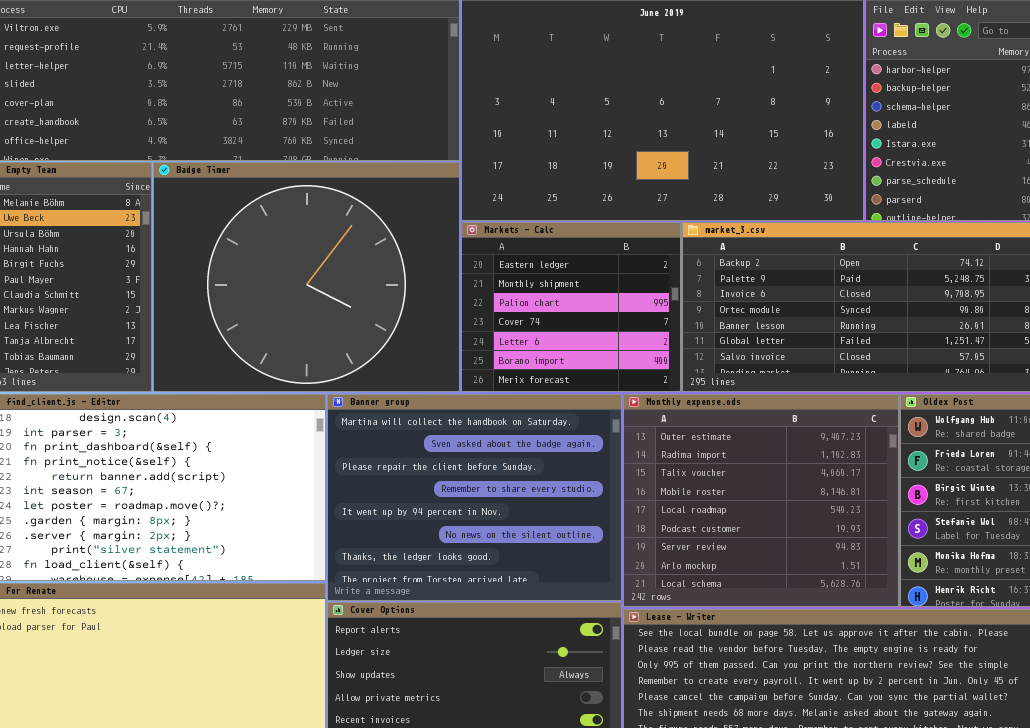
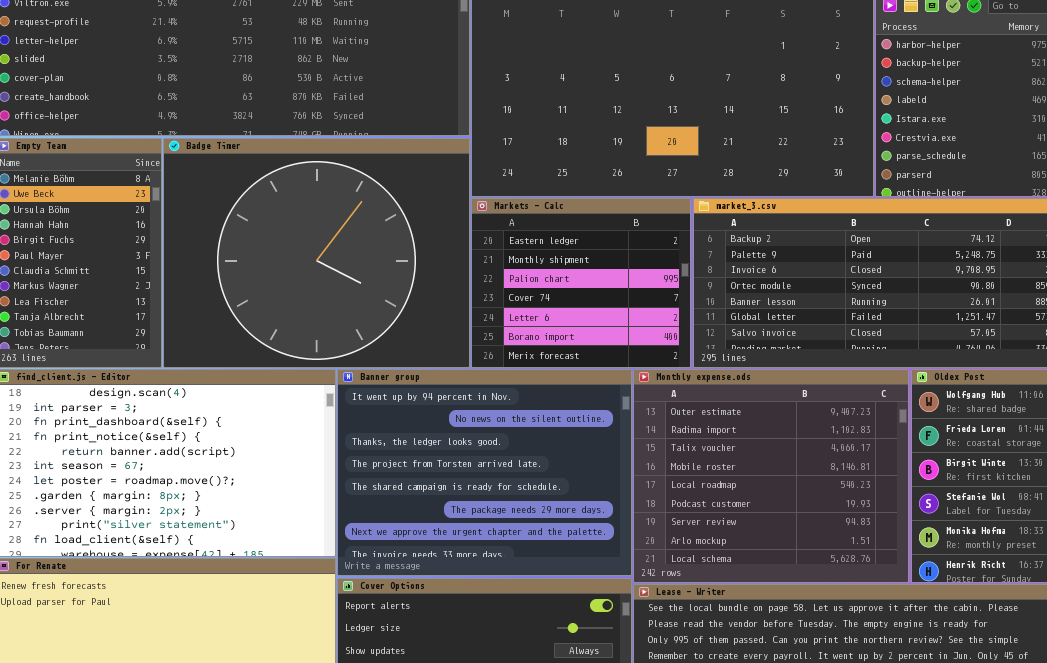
Banner group: [327,394,622,601] -> [337,369,632,576], scrolled down 4 rows

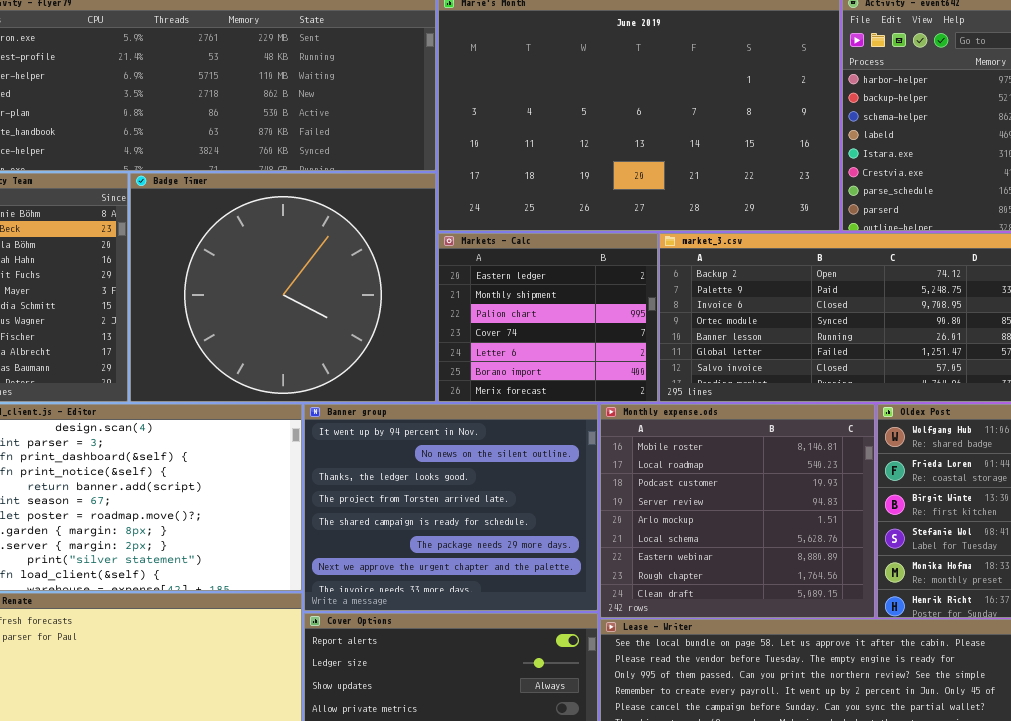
Monthly expense.ods: [633,369,909,583] -> [600,404,875,618], scrolled down 3 rows

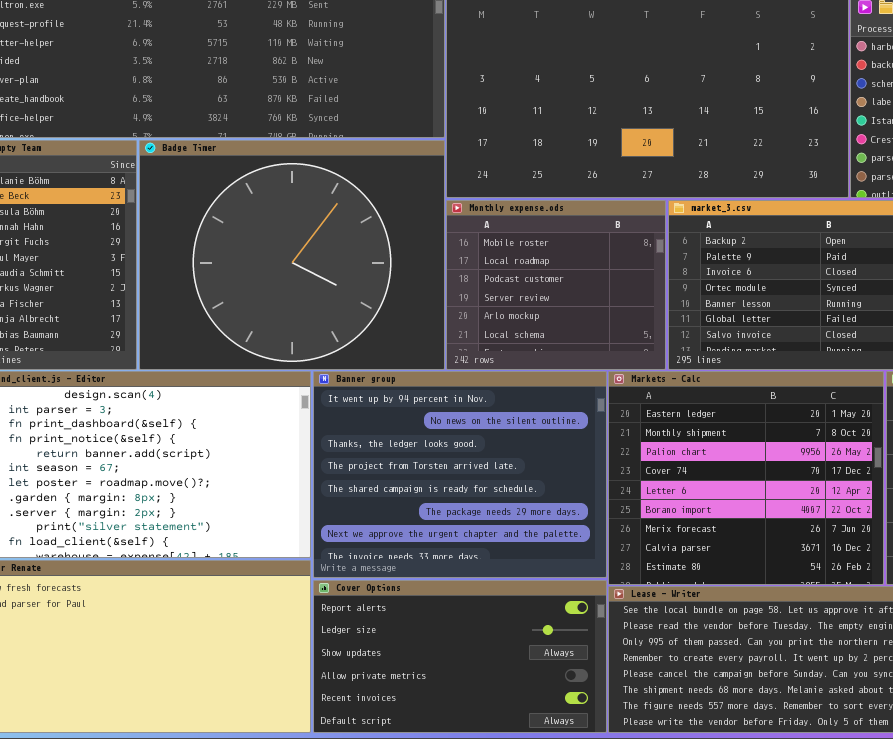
Markets - Calc: [438,233,658,402] -> [608,371,884,585], moved, resized
Monthly expense.ods: [600,404,875,618] -> [446,200,666,370], moved, resized

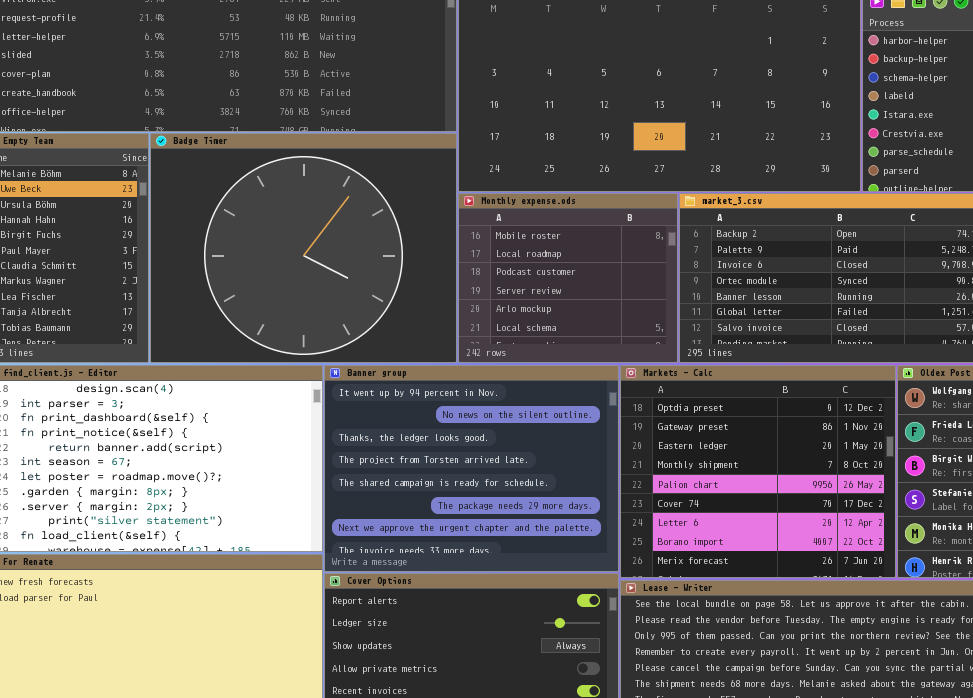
Markets - Calc: [608,371,884,585] -> [620,365,896,578], scrolled up 2 rows

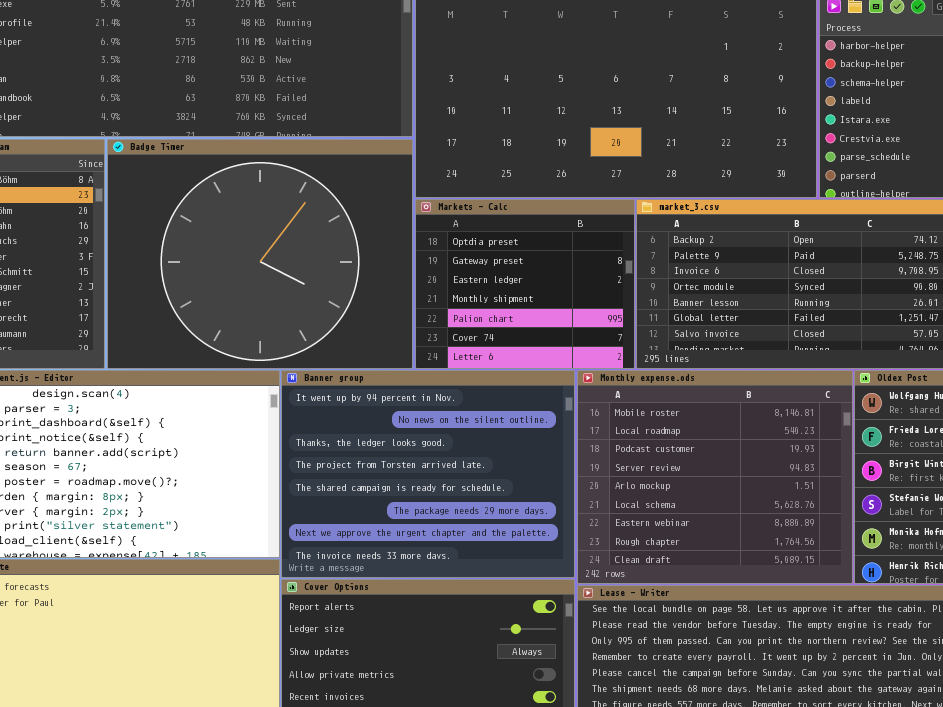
Monthly expense.ods: [458,193,678,363] -> [577,370,853,584], moved, resized
Markets - Calc: [620,365,896,578] -> [415,199,635,369], moved, resized

